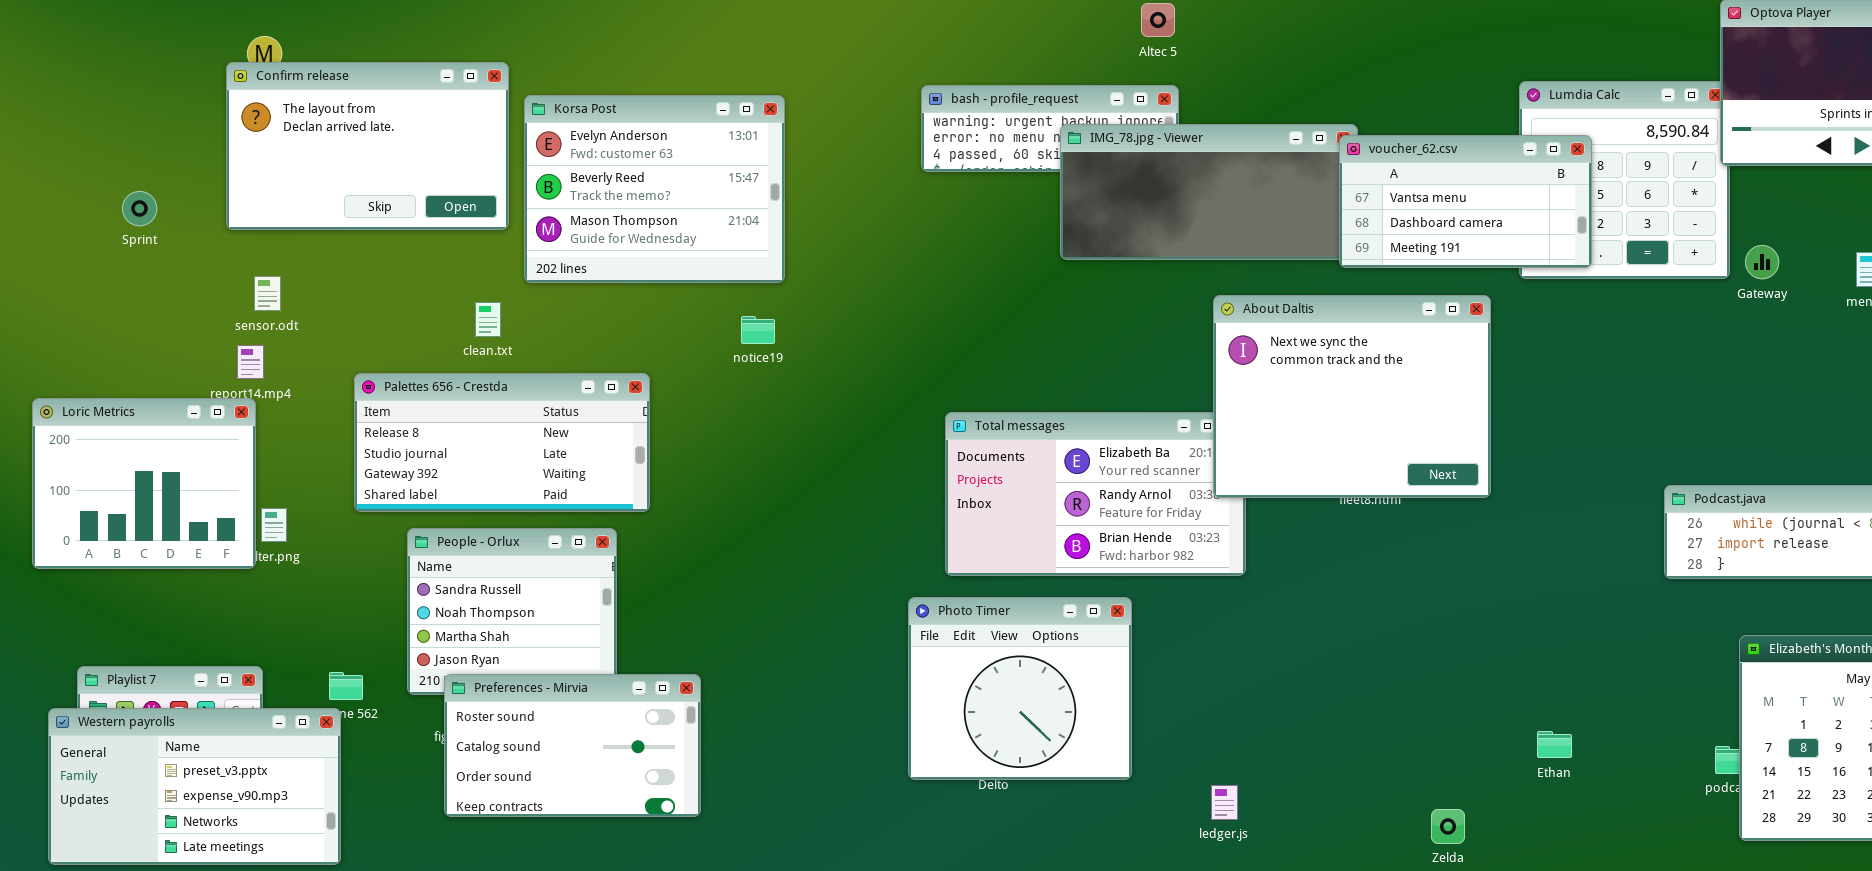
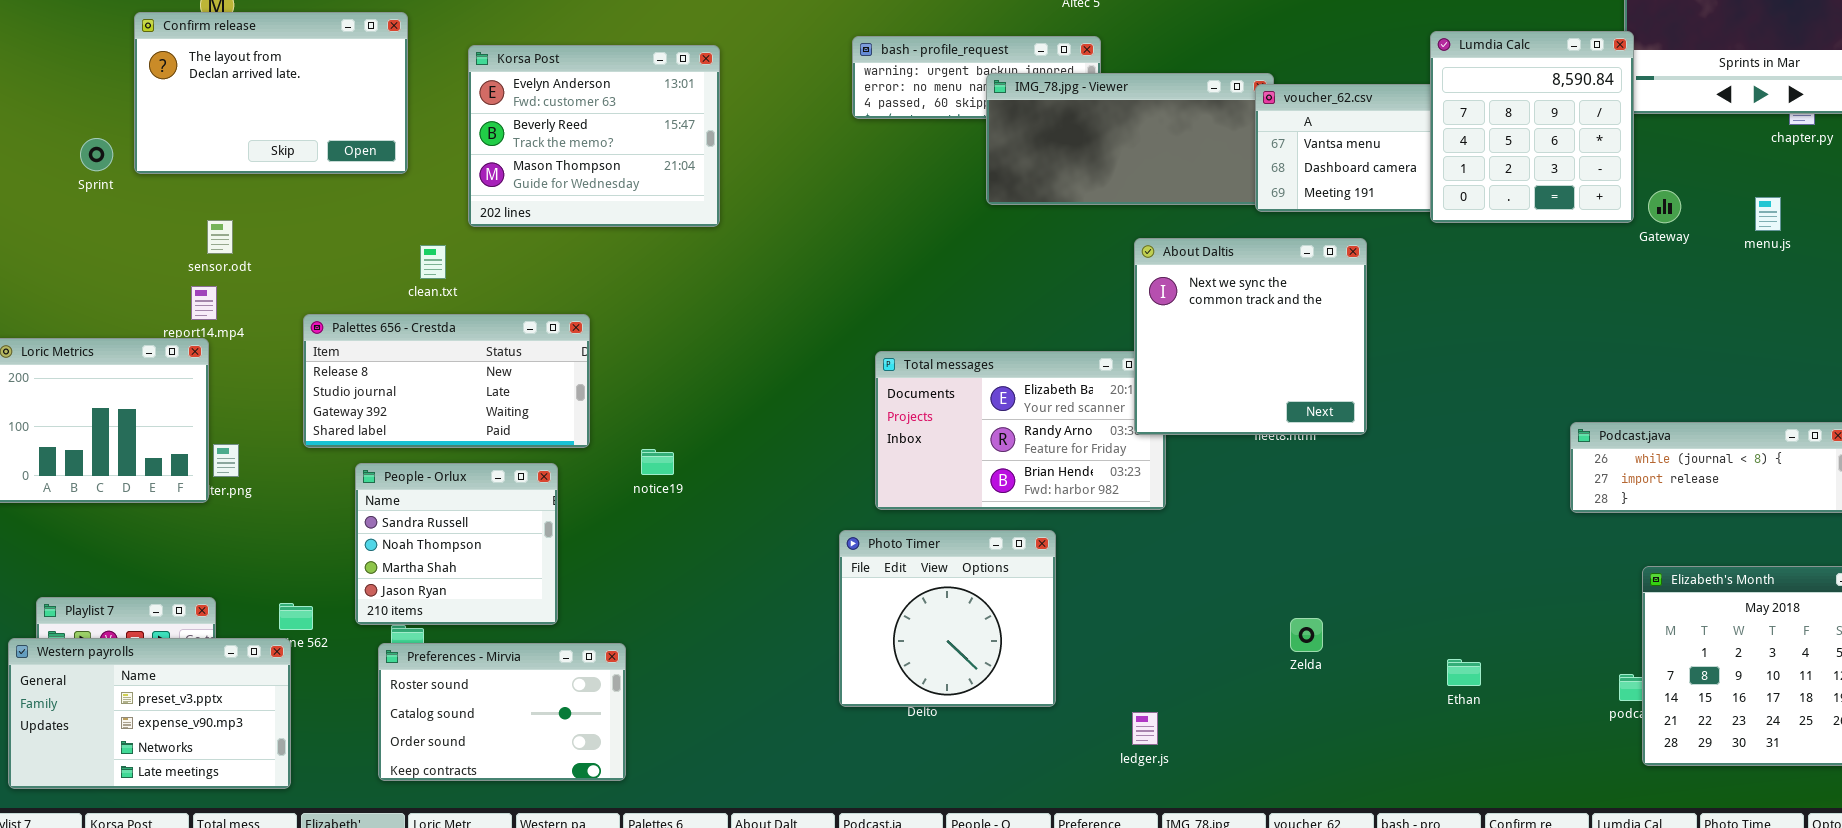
Confirm release: [226,62,509,230] -> [134,12,408,174], moved
Lumdia Calc: [1519,81,1730,279] -> [1430,31,1634,223], raised
About Daltis: [1213,295,1491,498] -> [1134,238,1367,435], resized
notice19: [741,316,775,344] -> [641,449,674,475], moved
Preferences - Mirvia: [444,674,701,817] -> [378,643,626,781], moved
Zelda: [1431,809,1465,844] -> [1290,618,1323,652], moved

